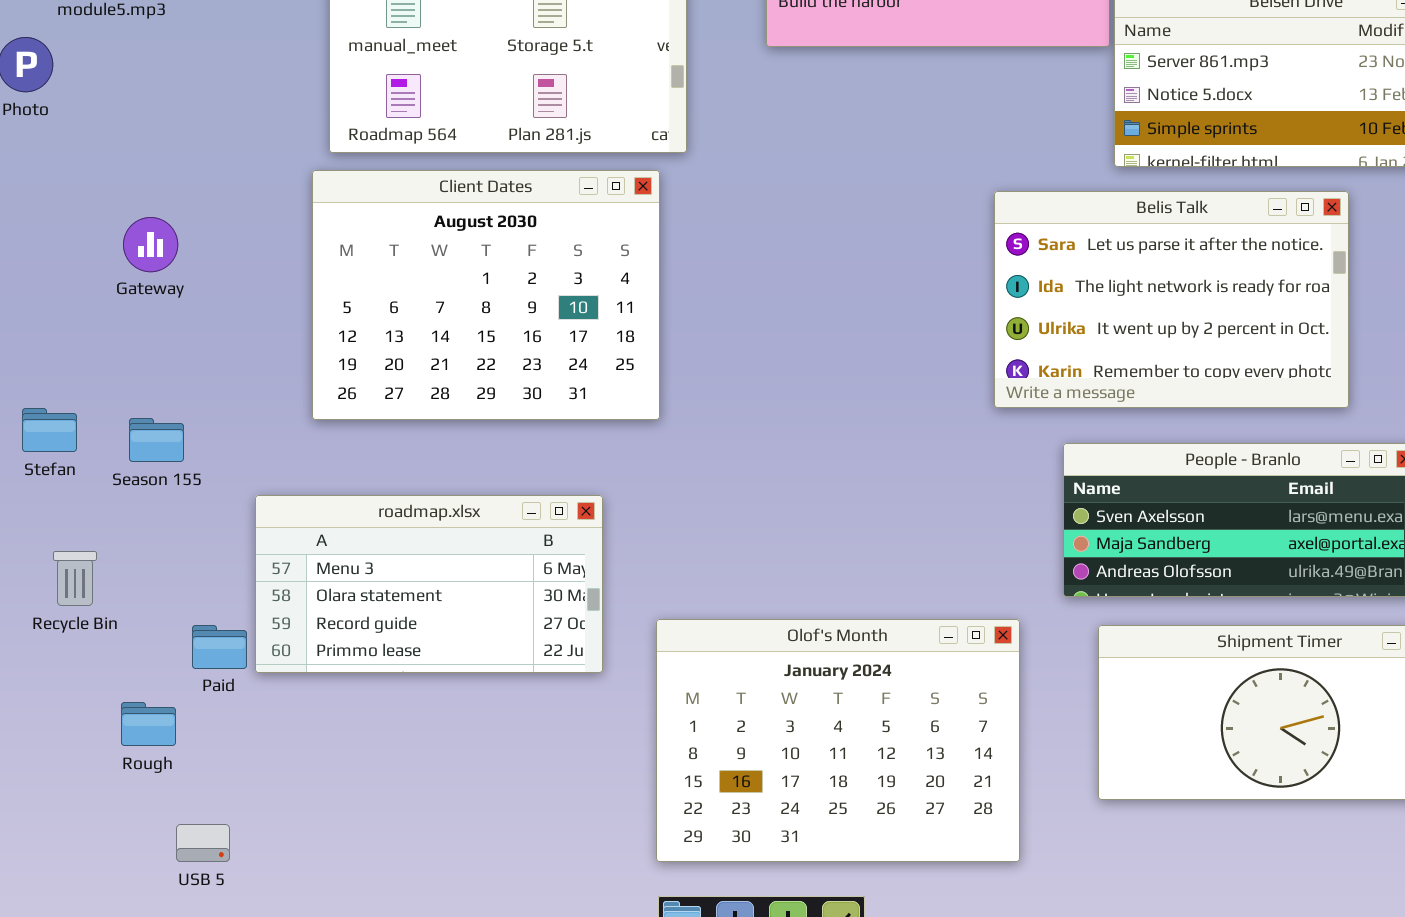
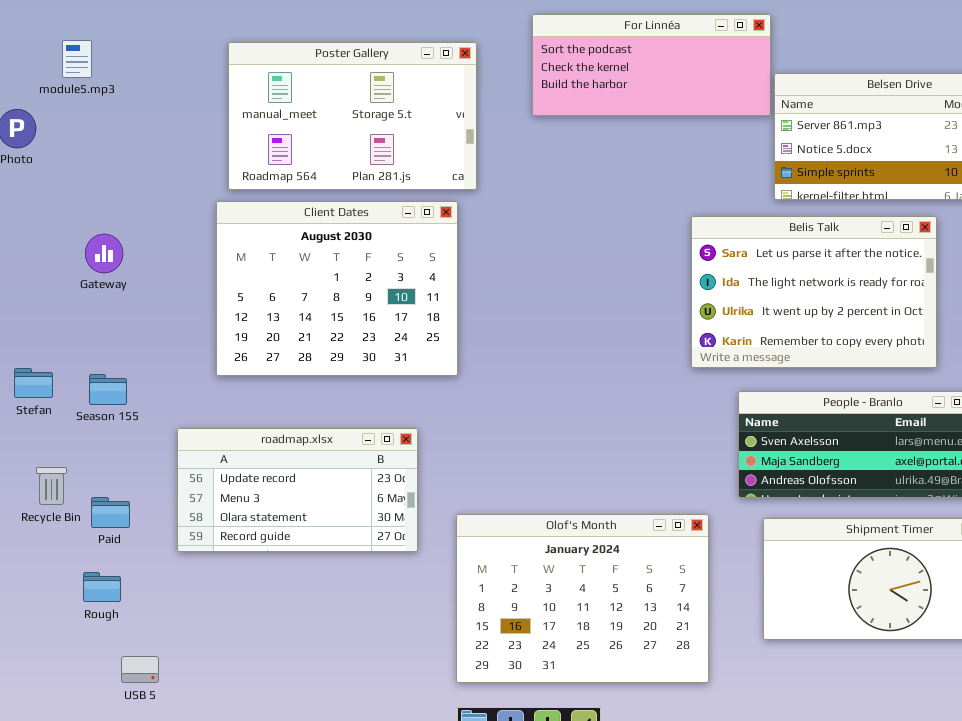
roadmap.xlsx: [255,495,603,673] -> [177,428,418,552], scrolled up 1 row
Paid: [192,625,247,669] -> [91,497,130,528], moved

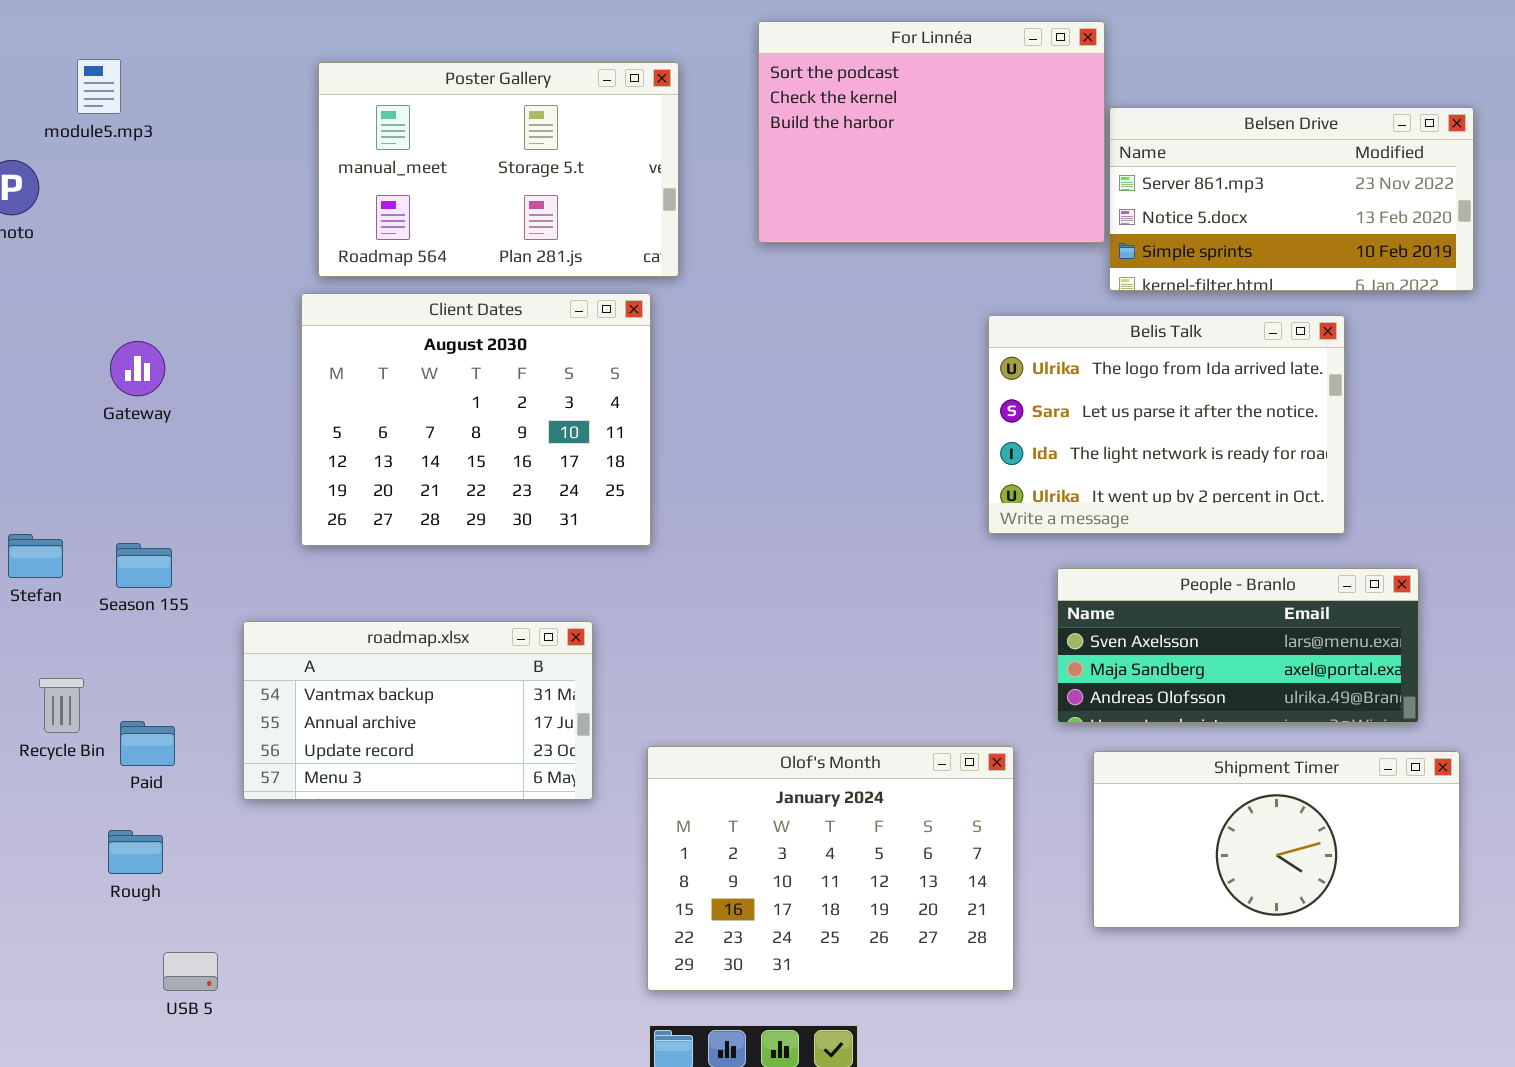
For Linnéa: [532,14,771,116] -> [758,21,1105,243], resized
Belis Talk: [691,216,937,368] -> [988,315,1345,534], scrolled up 1 row
roadmap.xlsx: [177,428,418,552] -> [243,621,593,800], scrolled up 2 rows

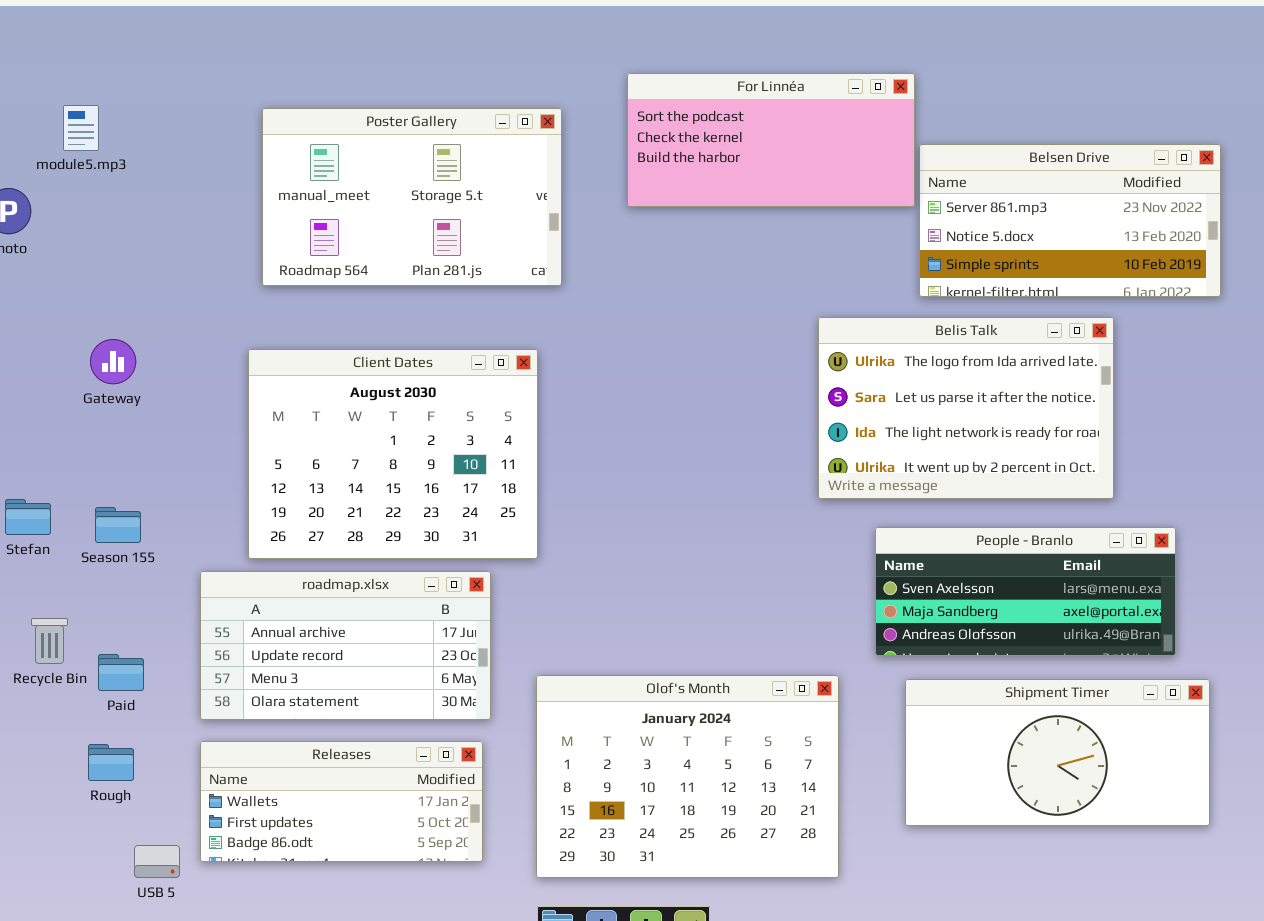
For Linnéa: [758,21,1105,243] -> [627,73,915,207], resized
Client Dates: [301,293,651,546] -> [248,349,538,559], moved
roadmap.xlsx: [243,621,593,800] -> [200,571,491,720], scrolled down 1 row
Releases: none -> [200,741,483,862], opened

